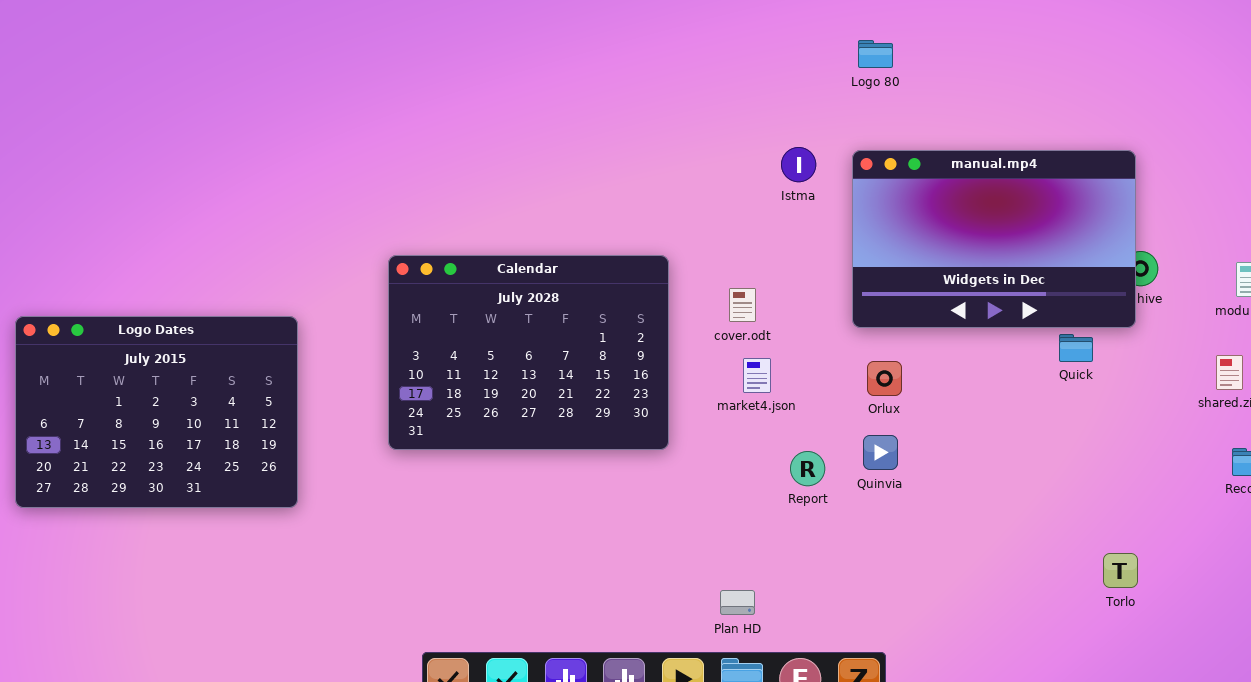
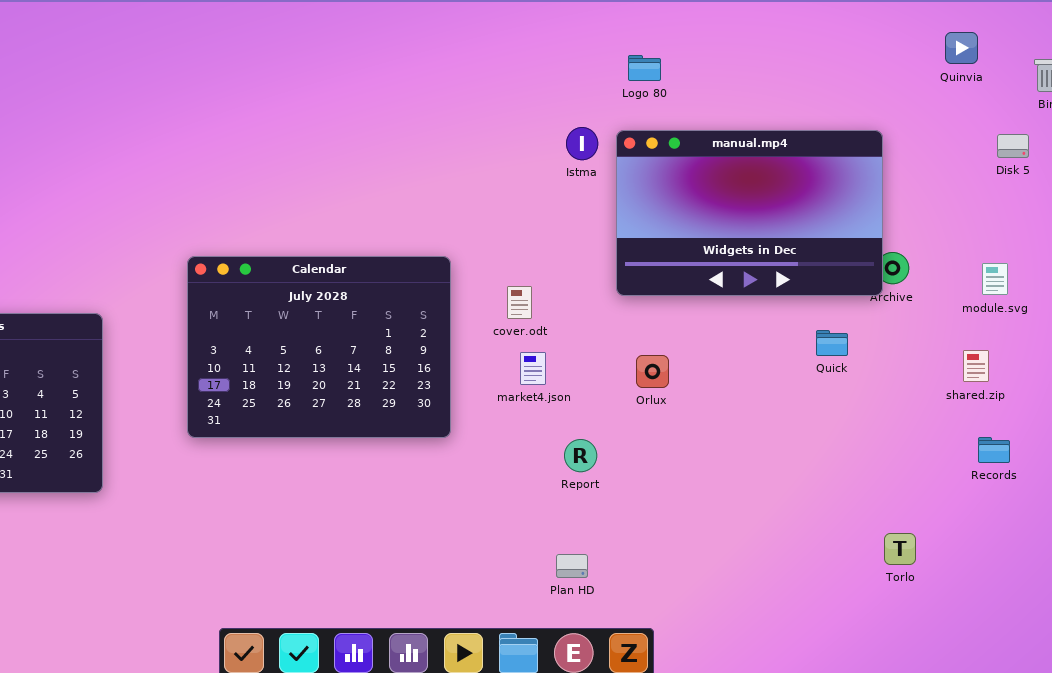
Istma: [781,147,816,182] -> [566,127,598,160], moved
manual.mp4: [852,150,1136,328] -> [616,130,883,296], moved
Quinvia: [863,435,898,470] -> [945,32,978,64], moved
Torlo: [1103,553,1138,588] -> [884,533,916,565], moved
Plan HD: [720,590,755,615] -> [556,554,588,578], moved

